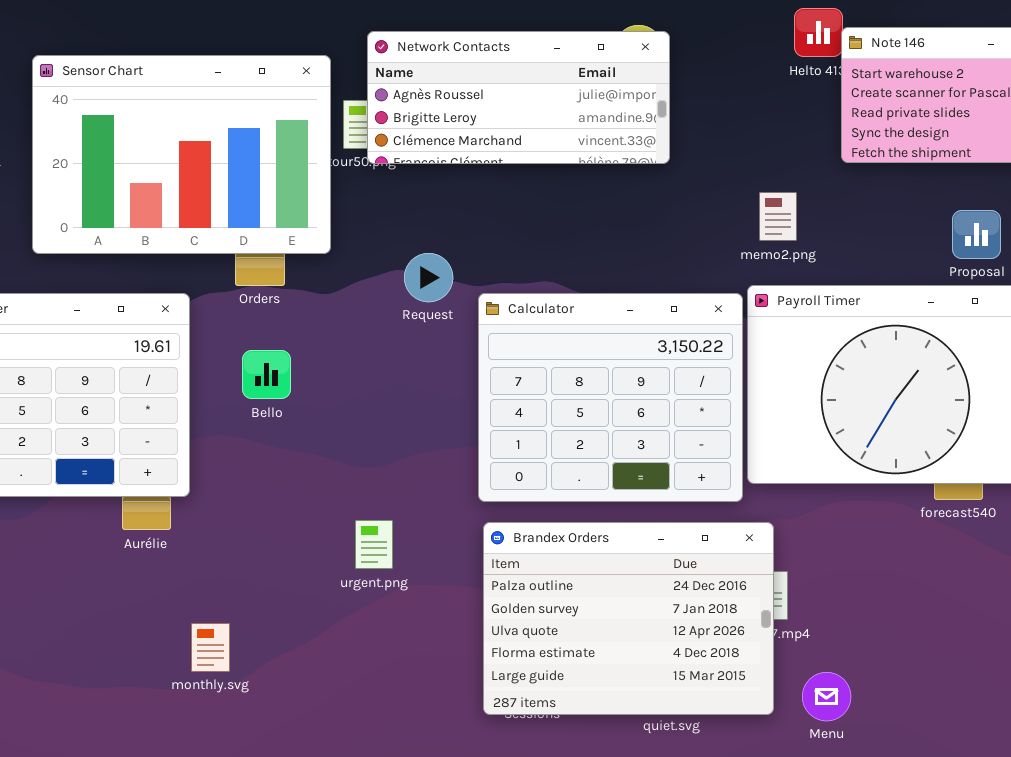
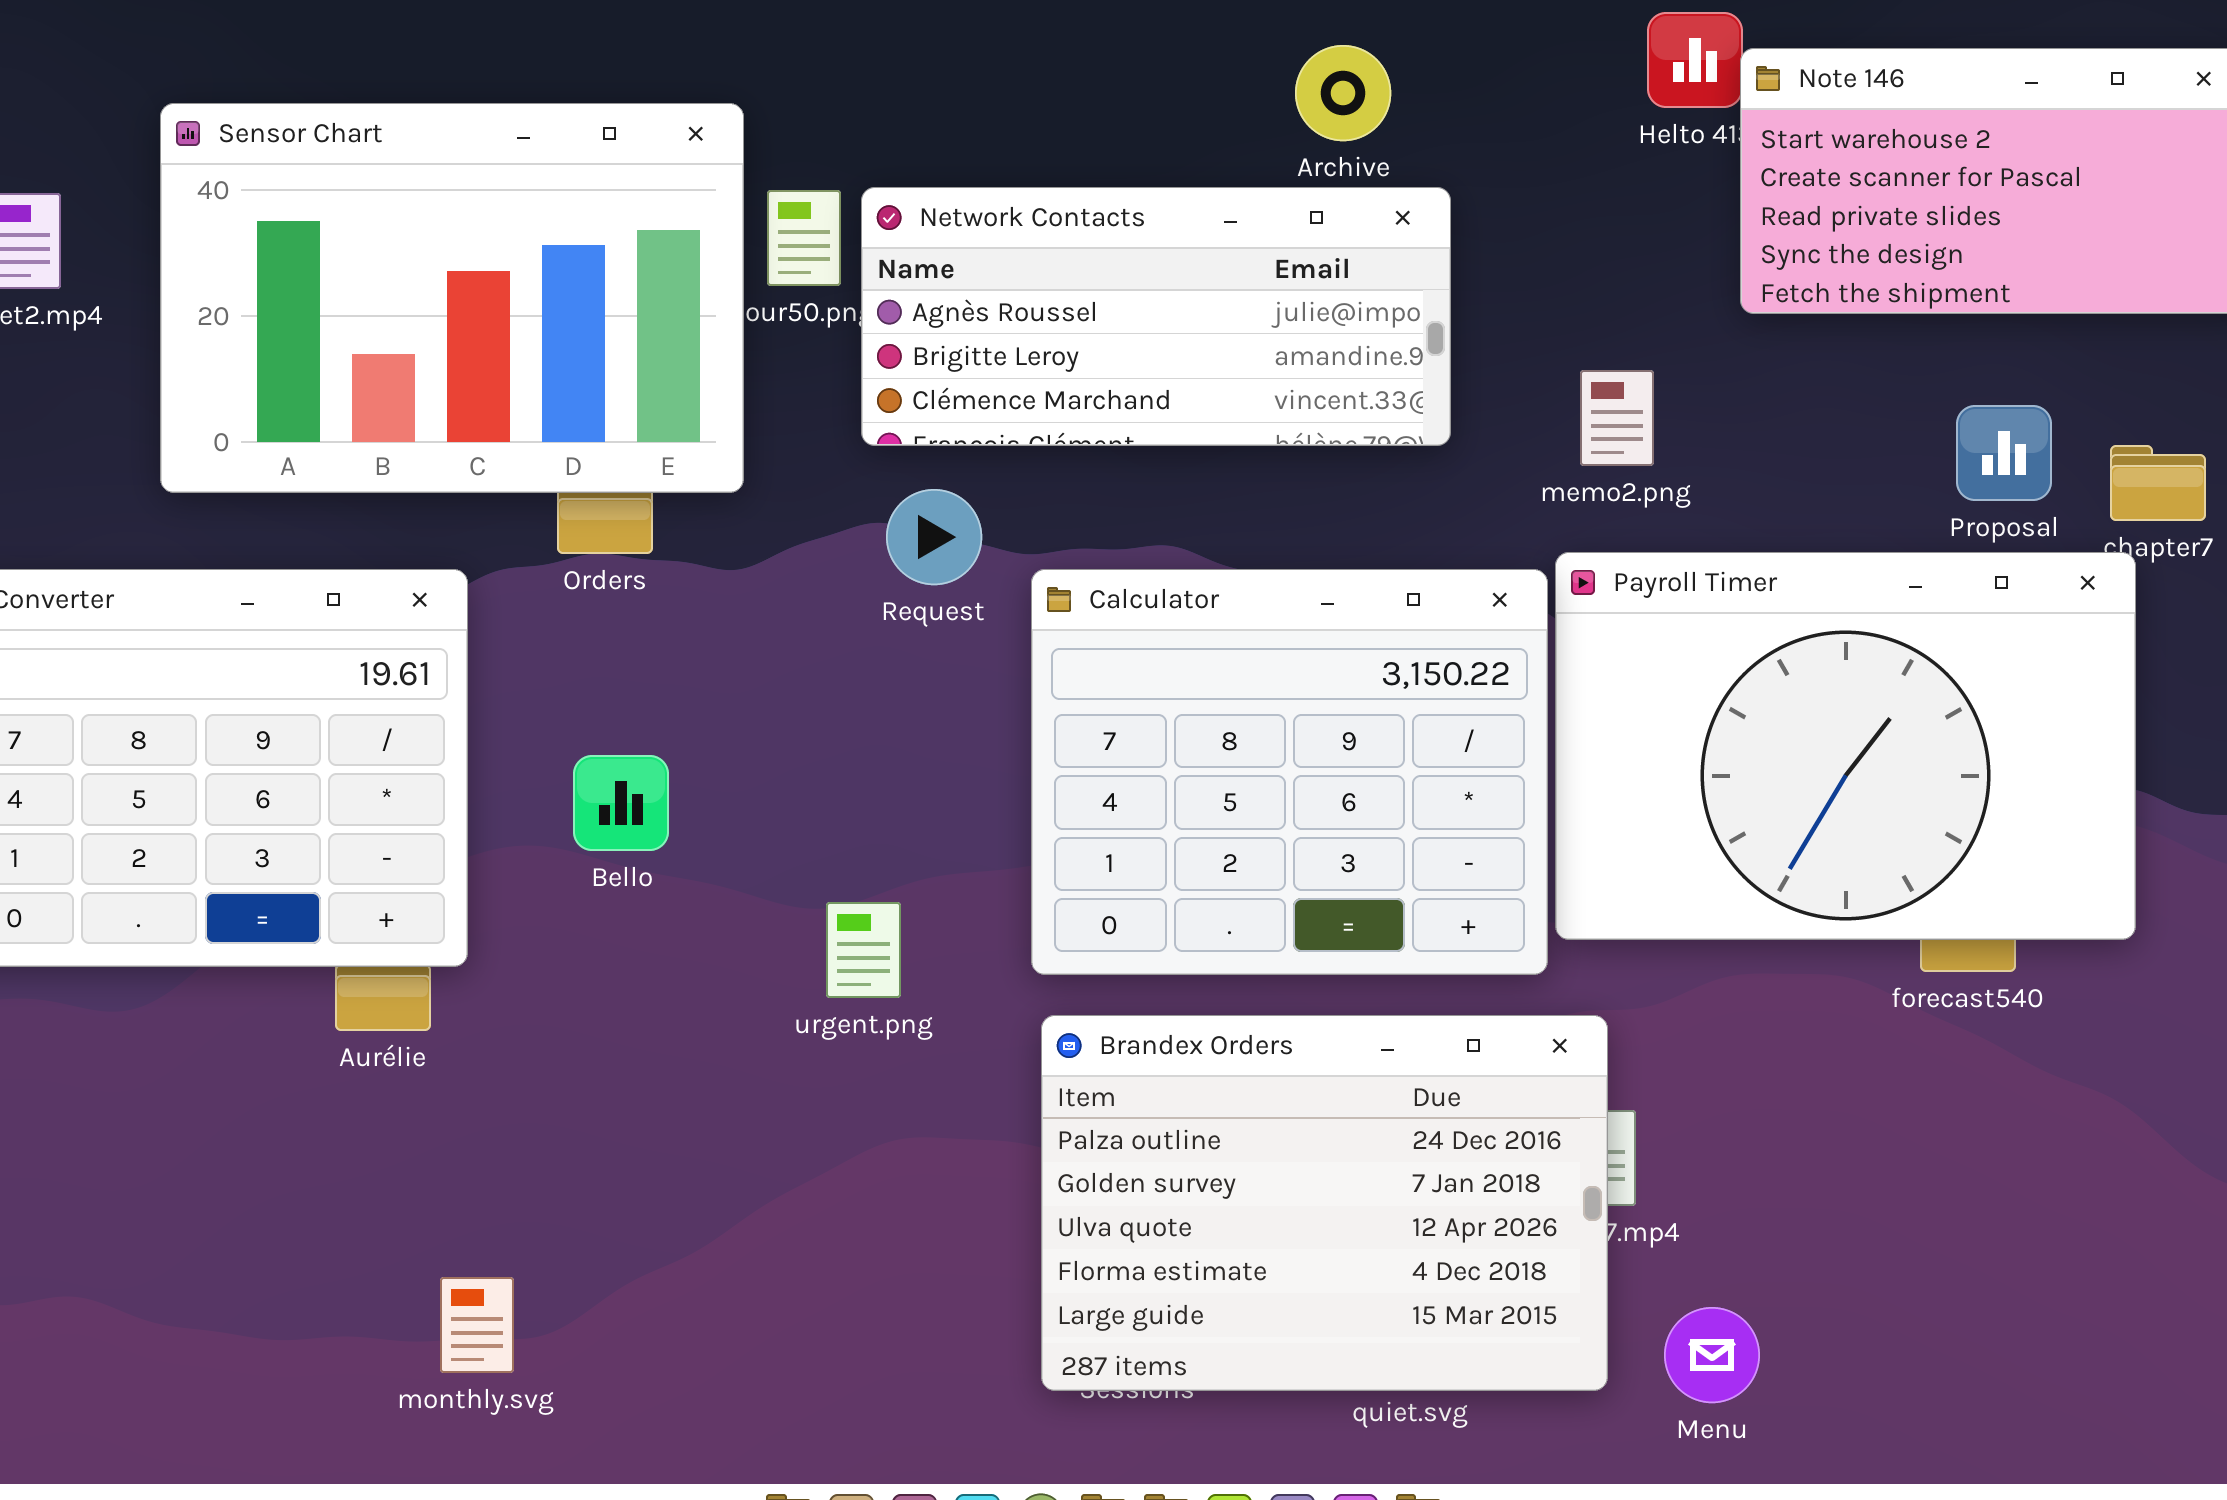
Network Contacts: [367,31,670,164] -> [861,187,1451,446], moved
Bello: [242,350,291,399] -> [573,755,669,851], moved
urgent.png: [355,520,393,569] -> [826,902,901,998], moved
monthly.svg: [191,623,230,672] -> [440,1277,514,1373], moved

